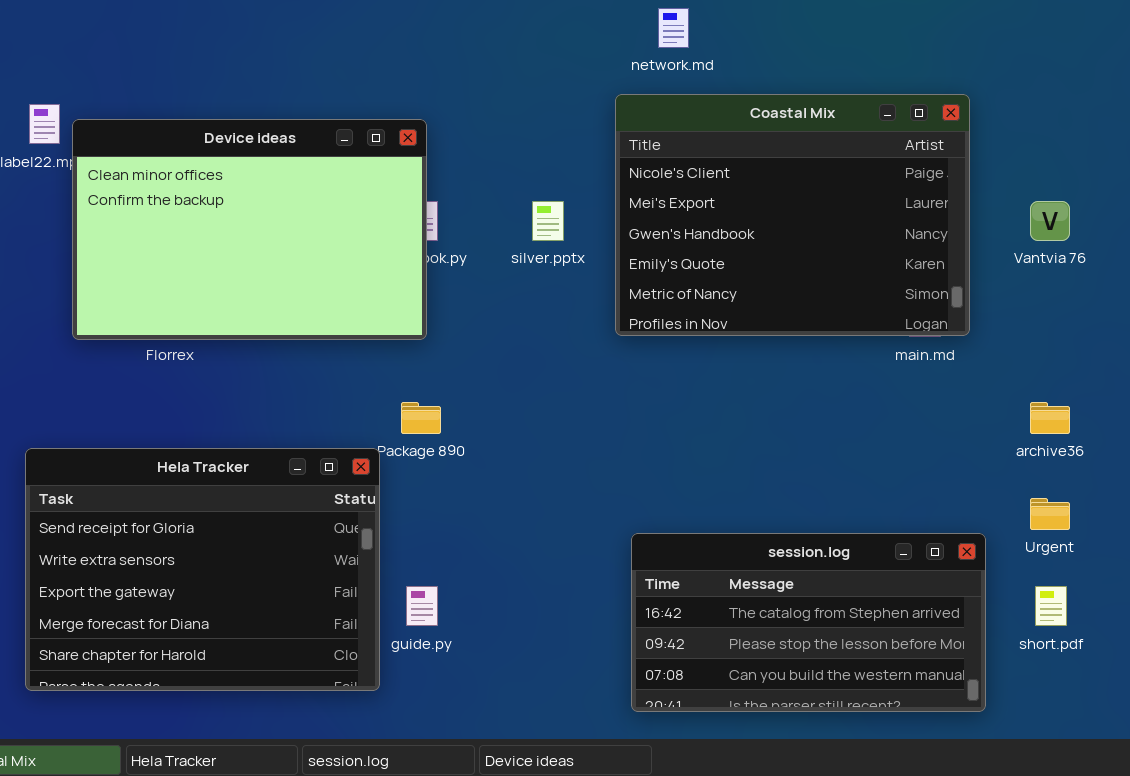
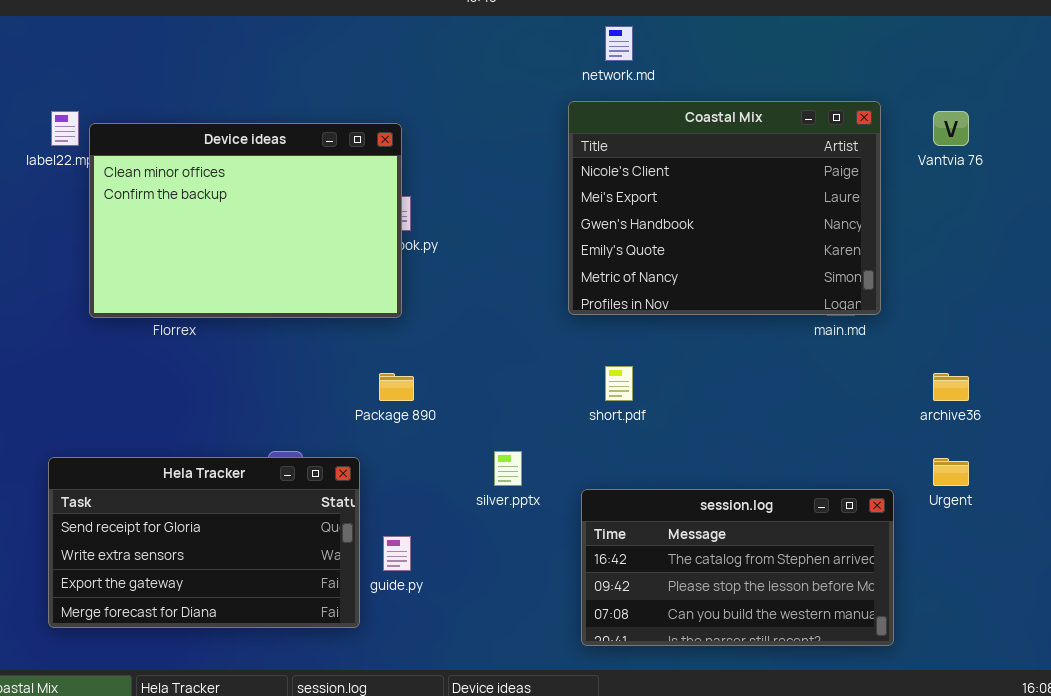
silver.pptx: [532,201,564,241] -> [494,451,522,486], moved
Vantvia 76: [1030,201,1070,241] -> [933,111,969,146], moved
Hela Tracker: [25,448,380,691] -> [48,457,360,628], resized
short.pdf: [1035,586,1067,626] -> [605,366,633,401], moved

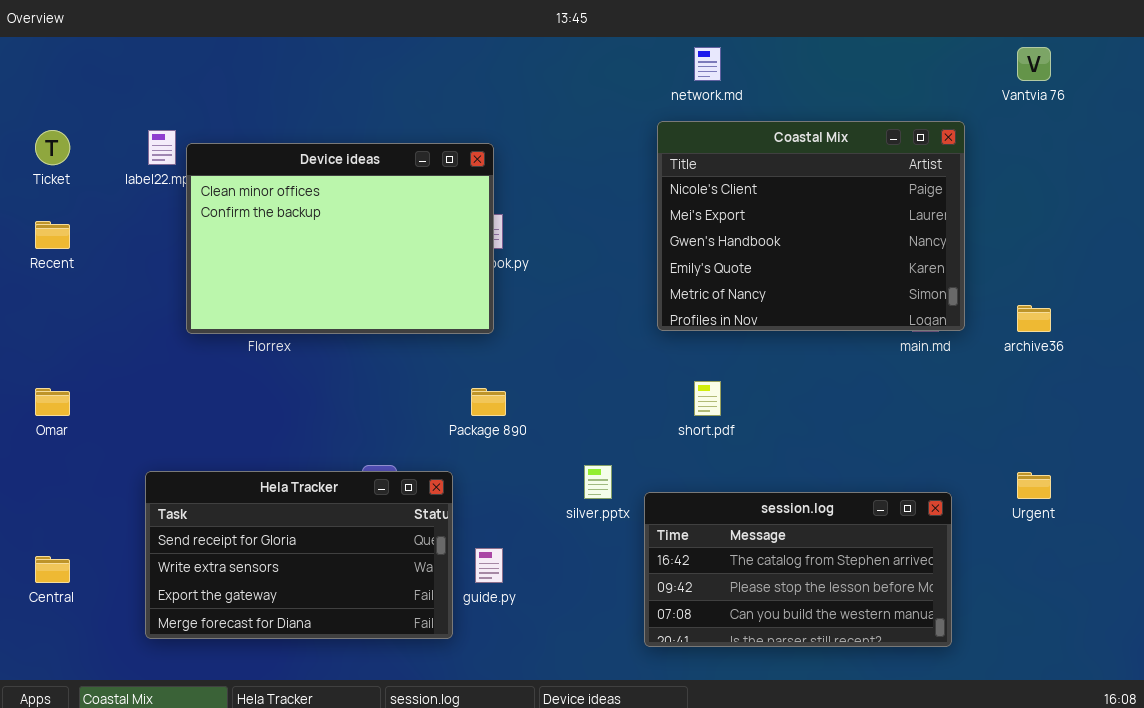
Vantvia 76: [933,111,969,146] -> [1017,47,1051,81], moved
archive36: [933,373,969,401] -> [1017,305,1051,332], moved
session.log: [581,489,894,646] -> [644,492,952,647], moved

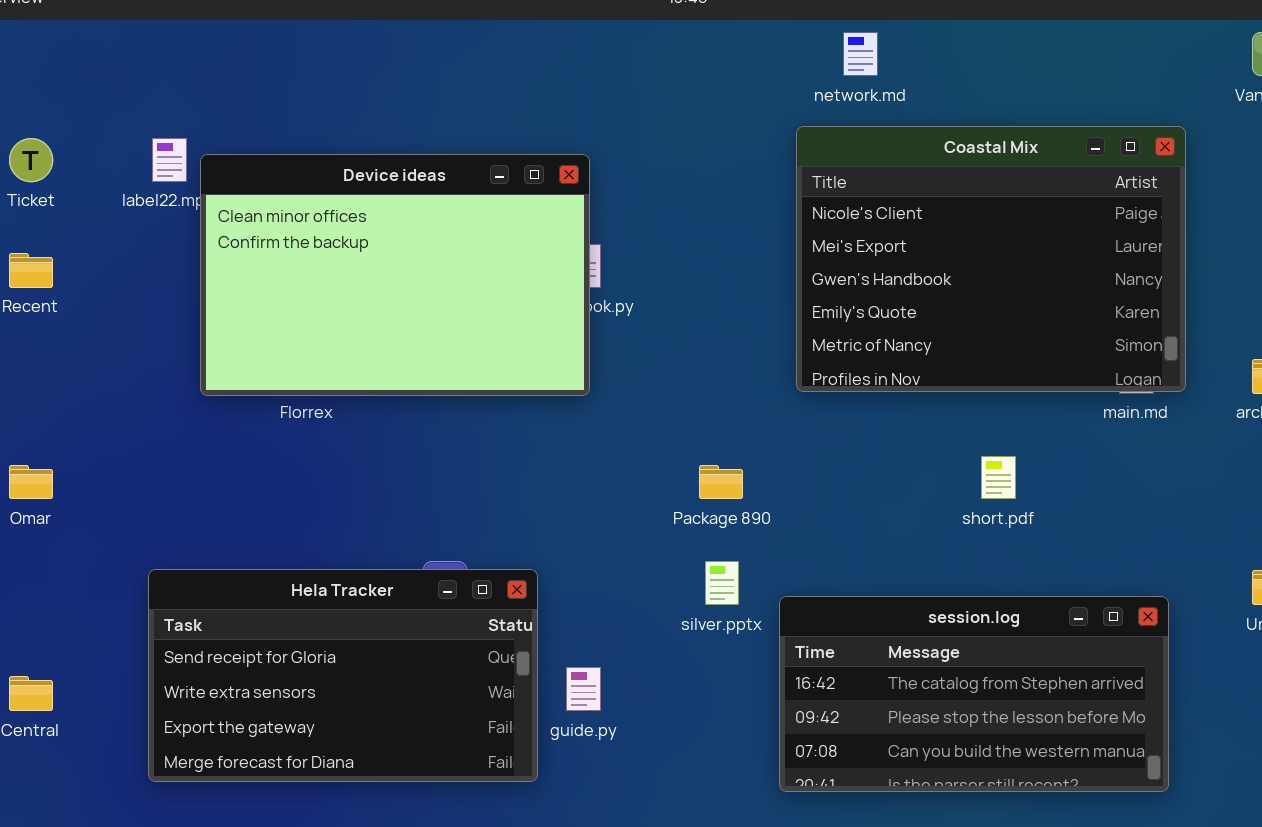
short.pdf: [694,381,721,416] -> [981,456,1016,499], moved
Package 890: [471,388,506,416] -> [699,465,743,499], moved

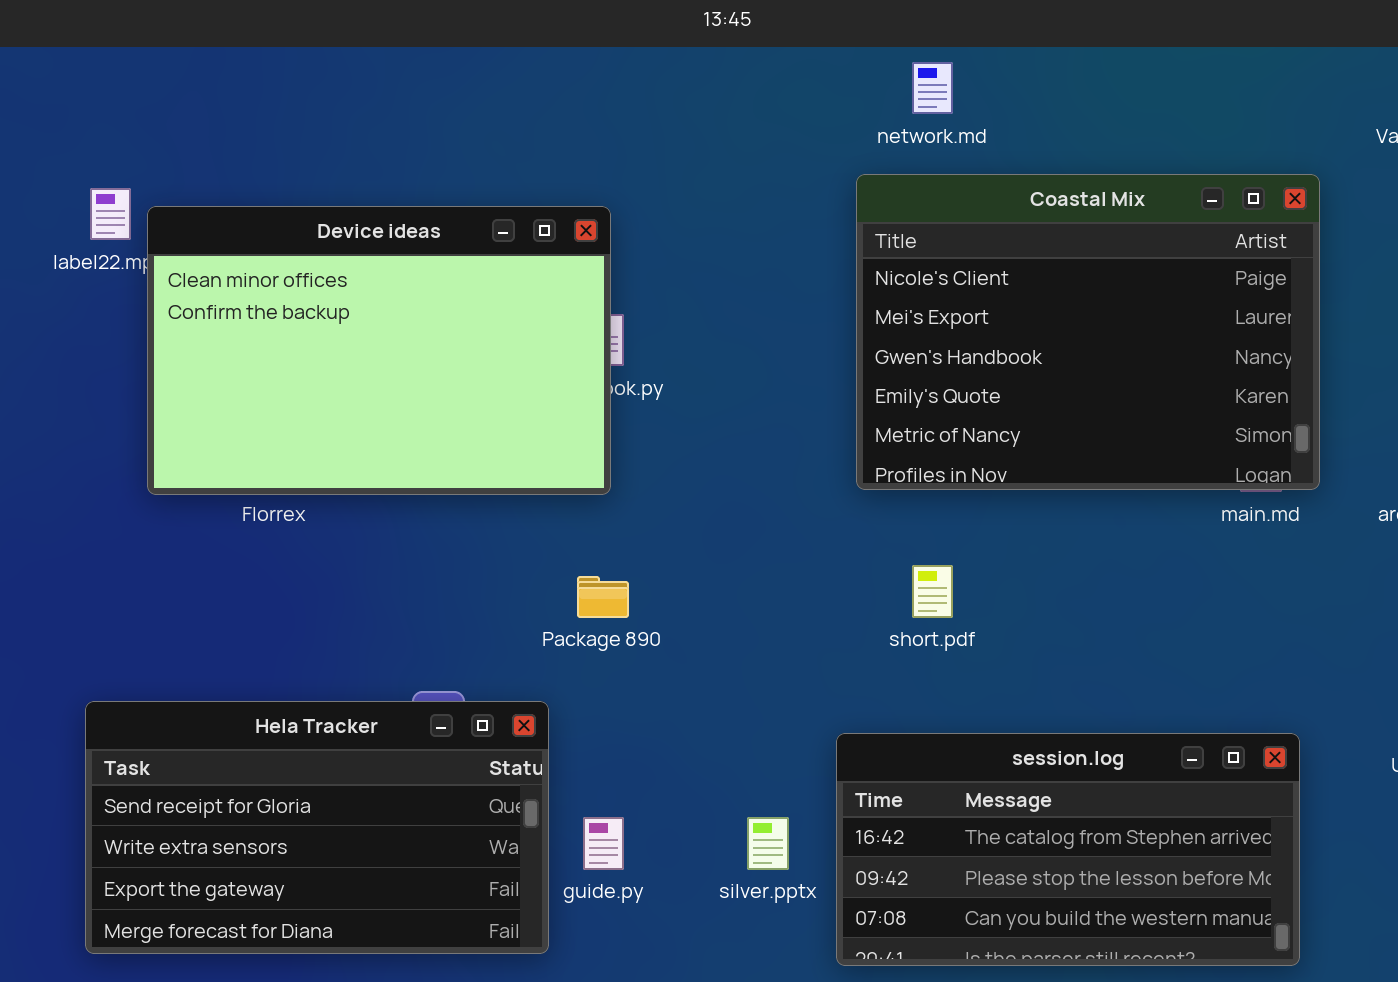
short.pdf: [981,456,1016,499] -> [912,565,953,618], moved
Package 890: [699,465,743,499] -> [577,576,629,618], moved
silver.pptx: [705,561,739,605] -> [747,817,789,870], moved

